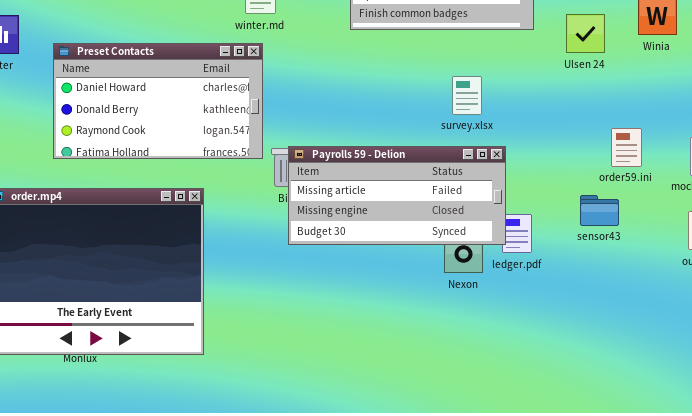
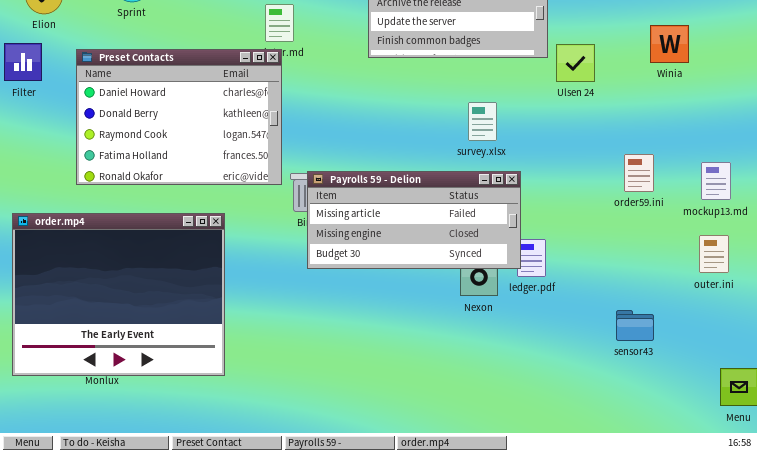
Ulsen 24: [566,14,605,53] -> [556,44,595,82], moved
Preset Contacts: [53,43,263,159] -> [76,49,282,185], resized
sensor43: [580,195,619,226] -> [616,310,654,341], moved

